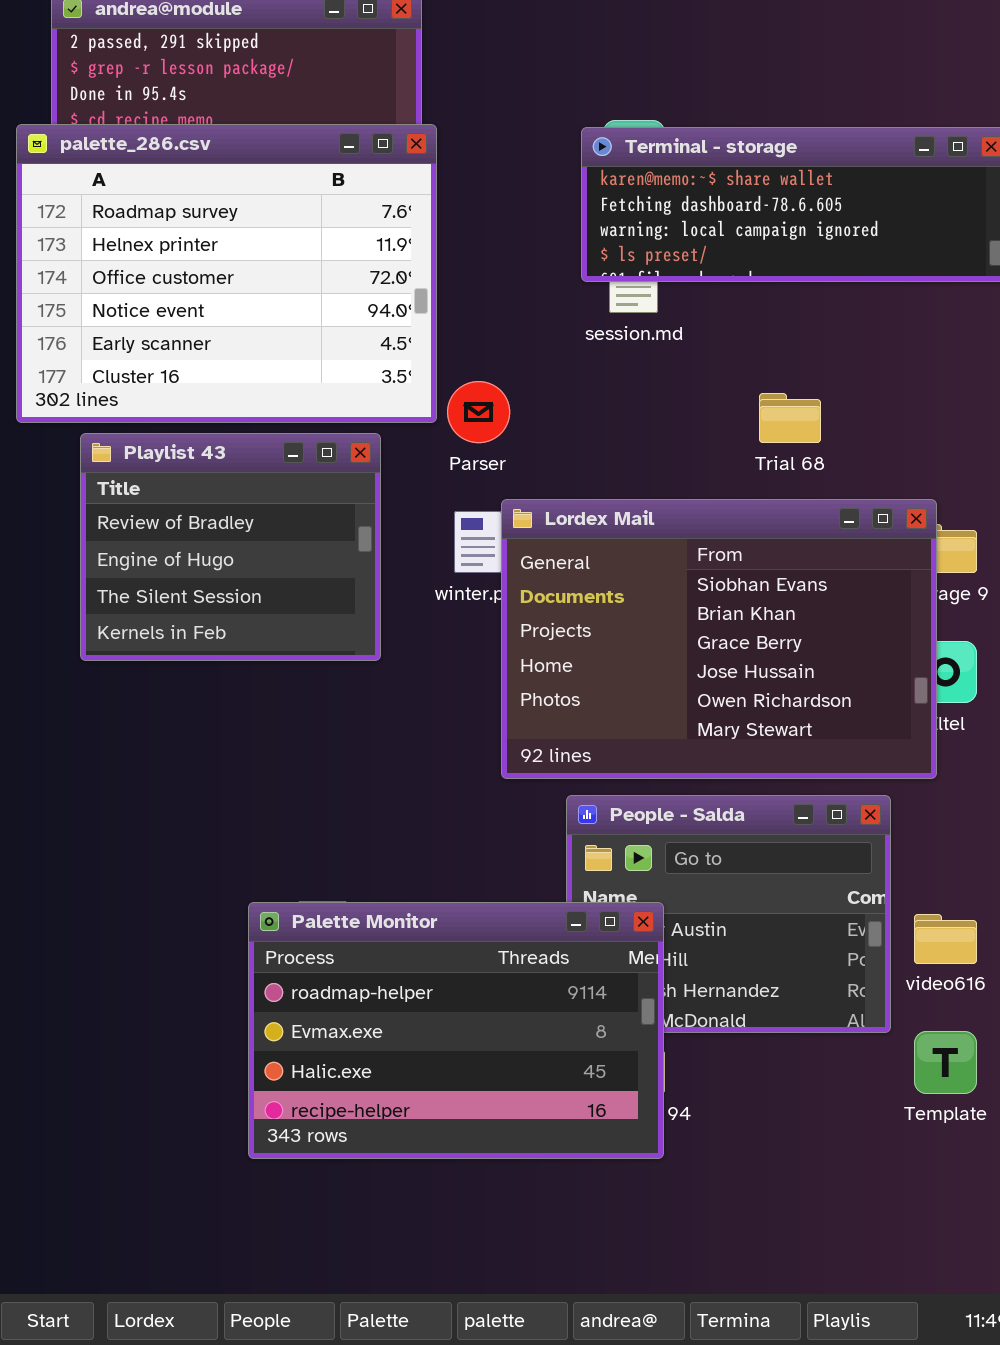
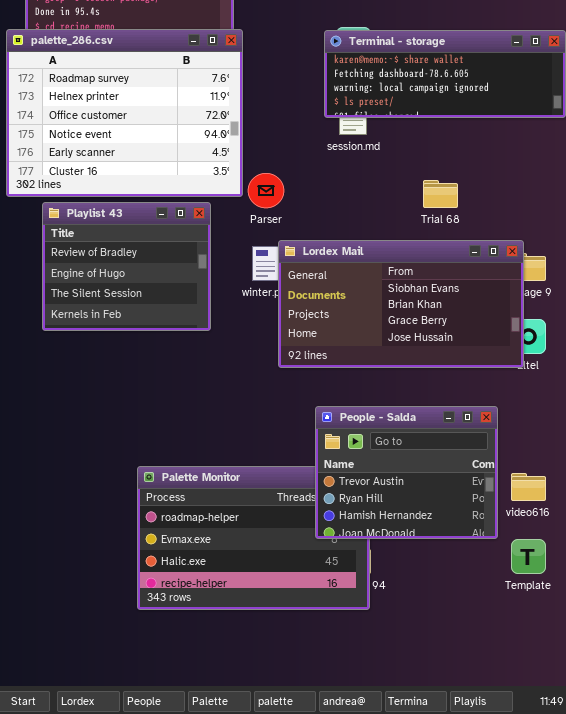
Lordex Mail: [501,499,937,779] -> [278,240,524,368], resized
People - Salda: [566,795,891,1033] -> [315,406,498,539], raised

